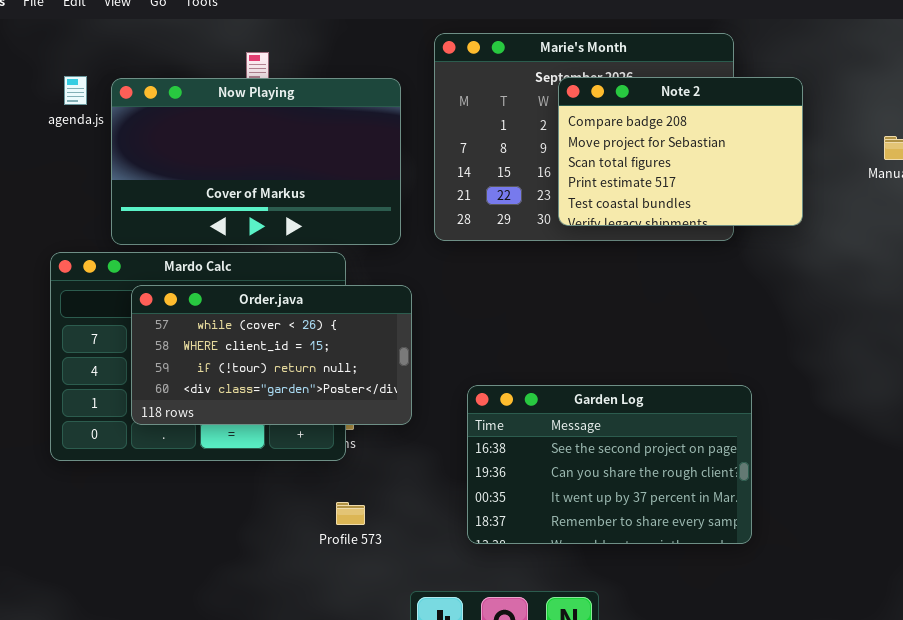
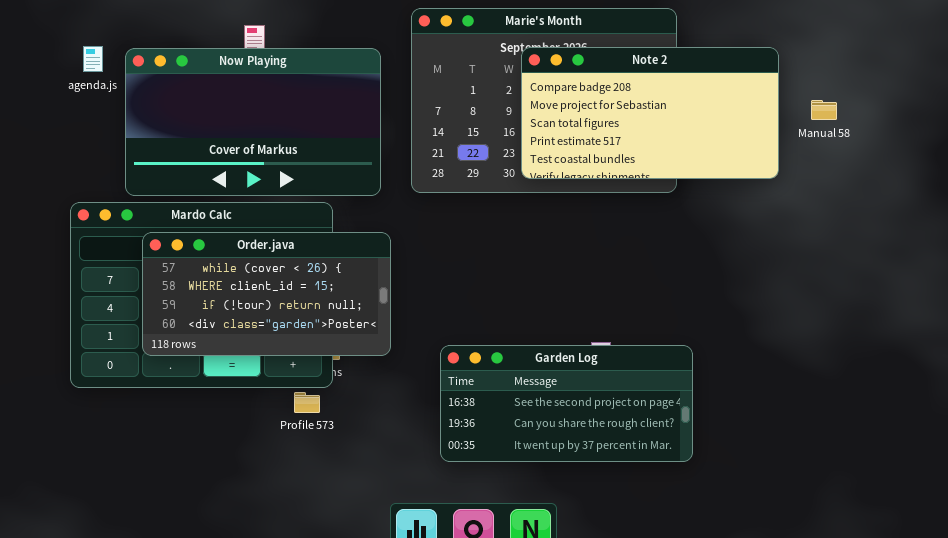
Note 2: [558,77,803,226] -> [521,47,779,179], resized
Garden Log: [467,385,752,544] -> [440,345,693,462], resized
Profile 573: [336,502,365,525] -> [294,392,320,413], moved

